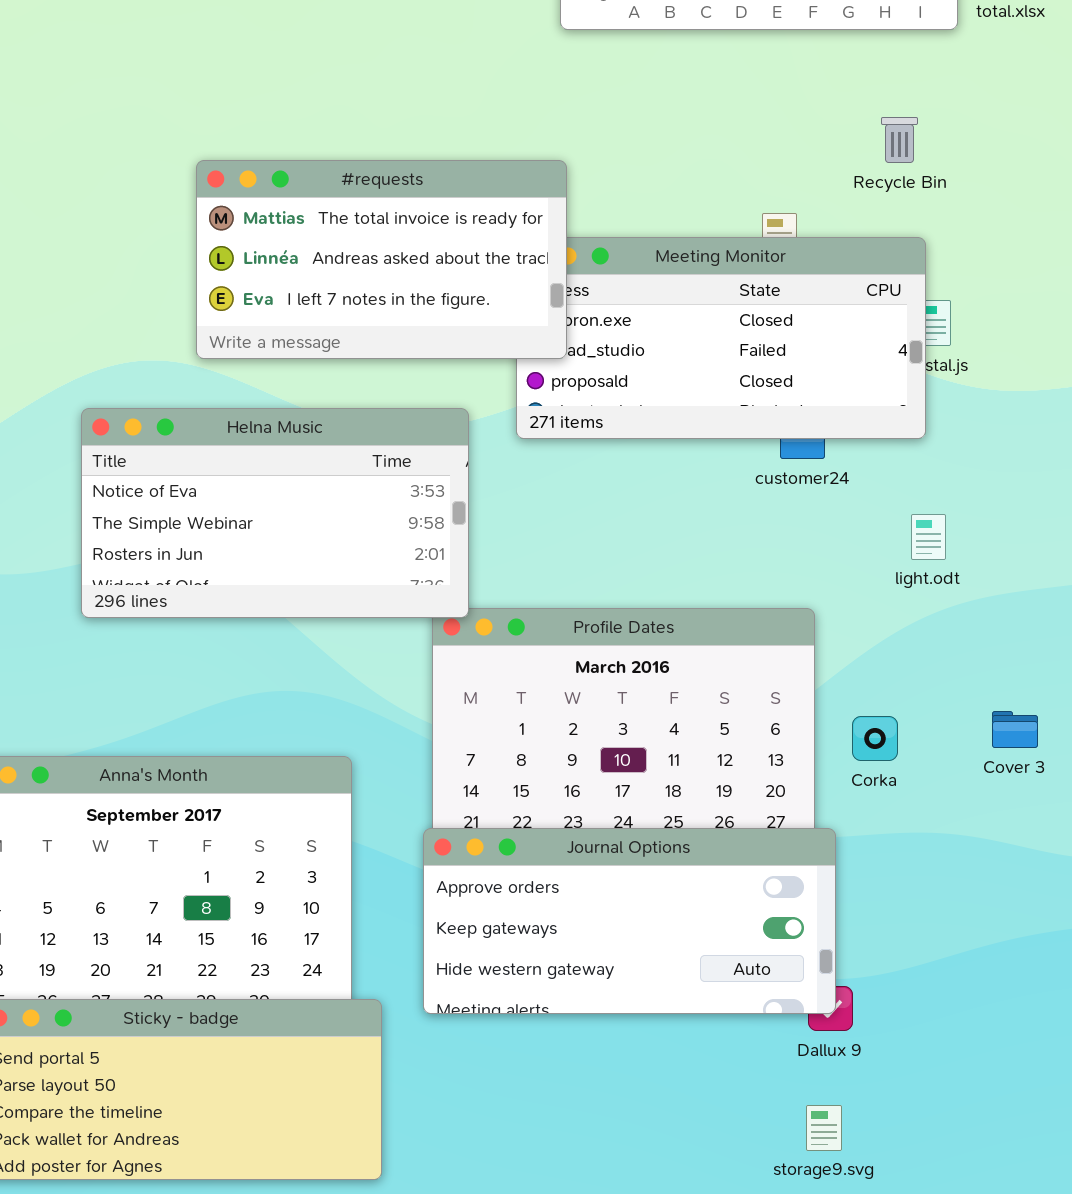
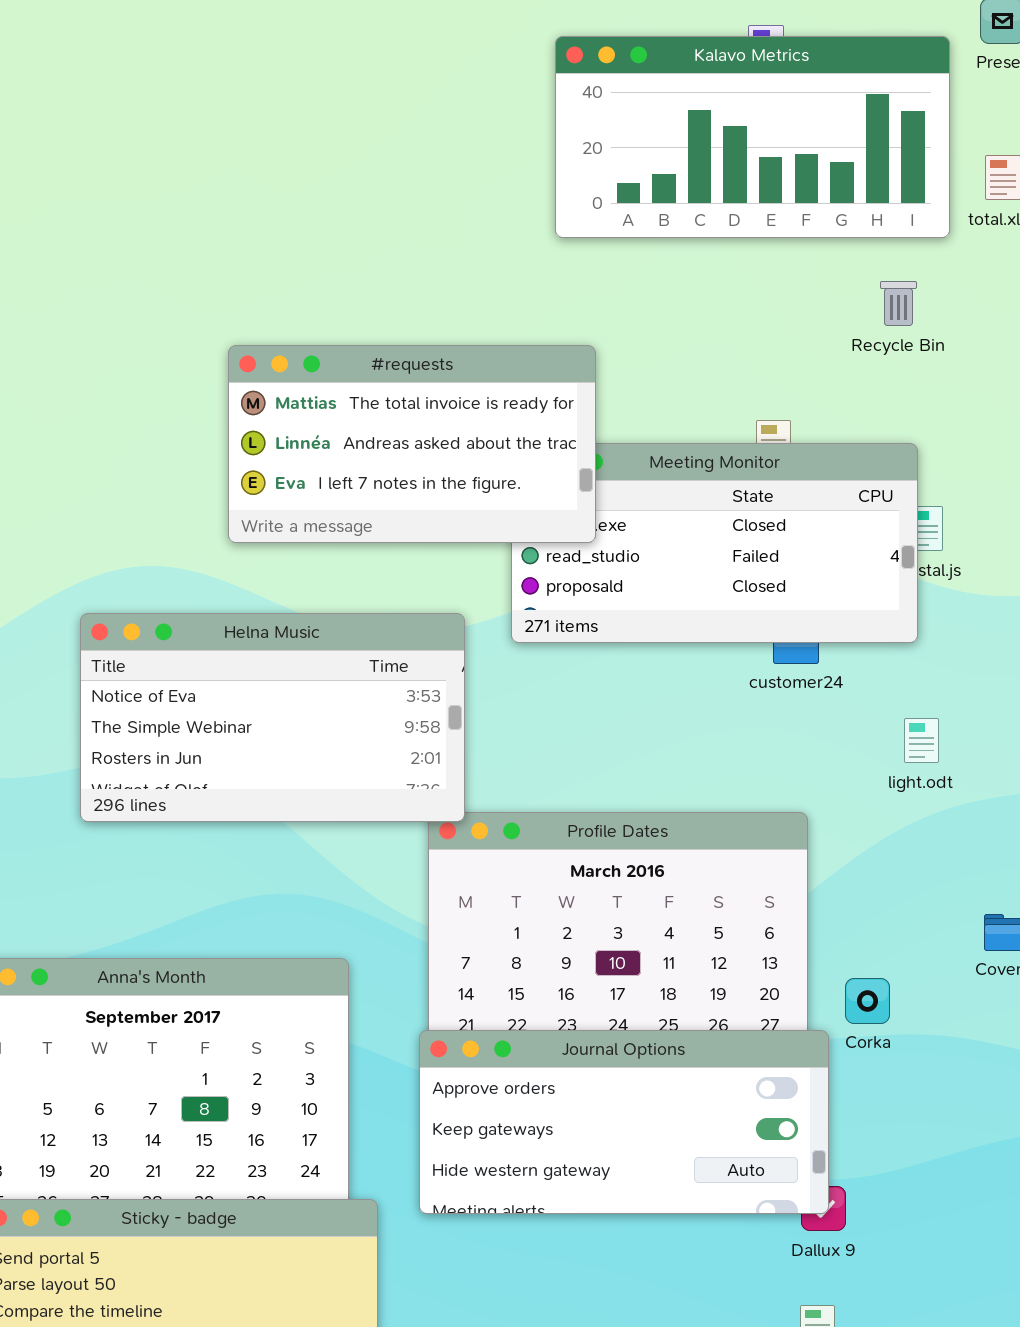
Recycle Bin: [881,117,918,163] -> [880,281,917,326], moved
#requests: [196,160,567,359] -> [228,345,596,543], moved
Corka: [852,716,898,761] -> [845,978,890,1024], moved

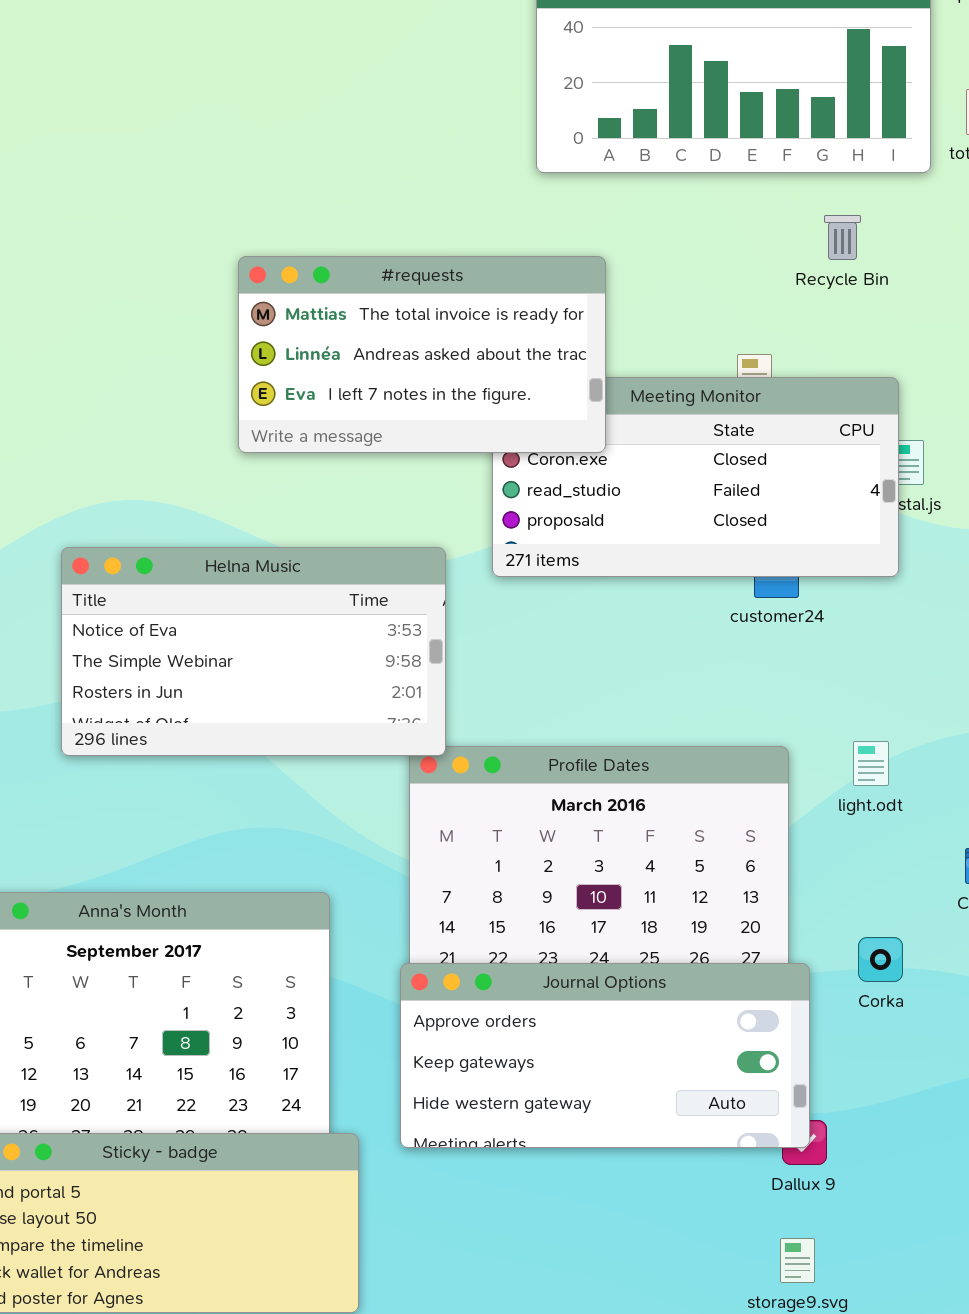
Recycle Bin: [880,281,917,326] -> [824,215,861,260], moved
#requests: [228,345,596,543] -> [238,256,606,453], moved
light.odt: [904,718,939,763] -> [853,741,889,786], moved
Corka: [845,978,890,1024] -> [858,937,903,982], moved

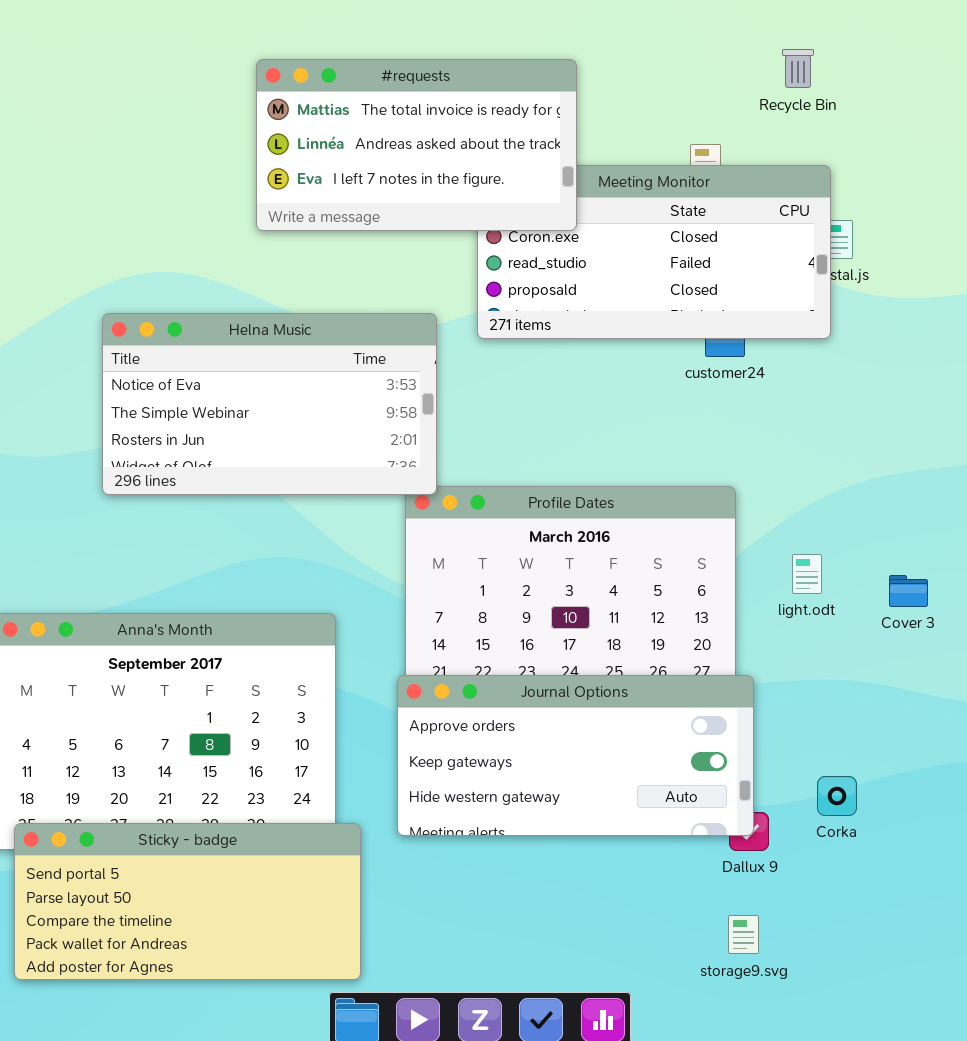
Recycle Bin: [824,215,861,260] -> [782,49,814,88], moved
light.odt: [853,741,889,786] -> [792,554,822,594], moved
Corka: [858,937,903,982] -> [817,776,857,816], moved

